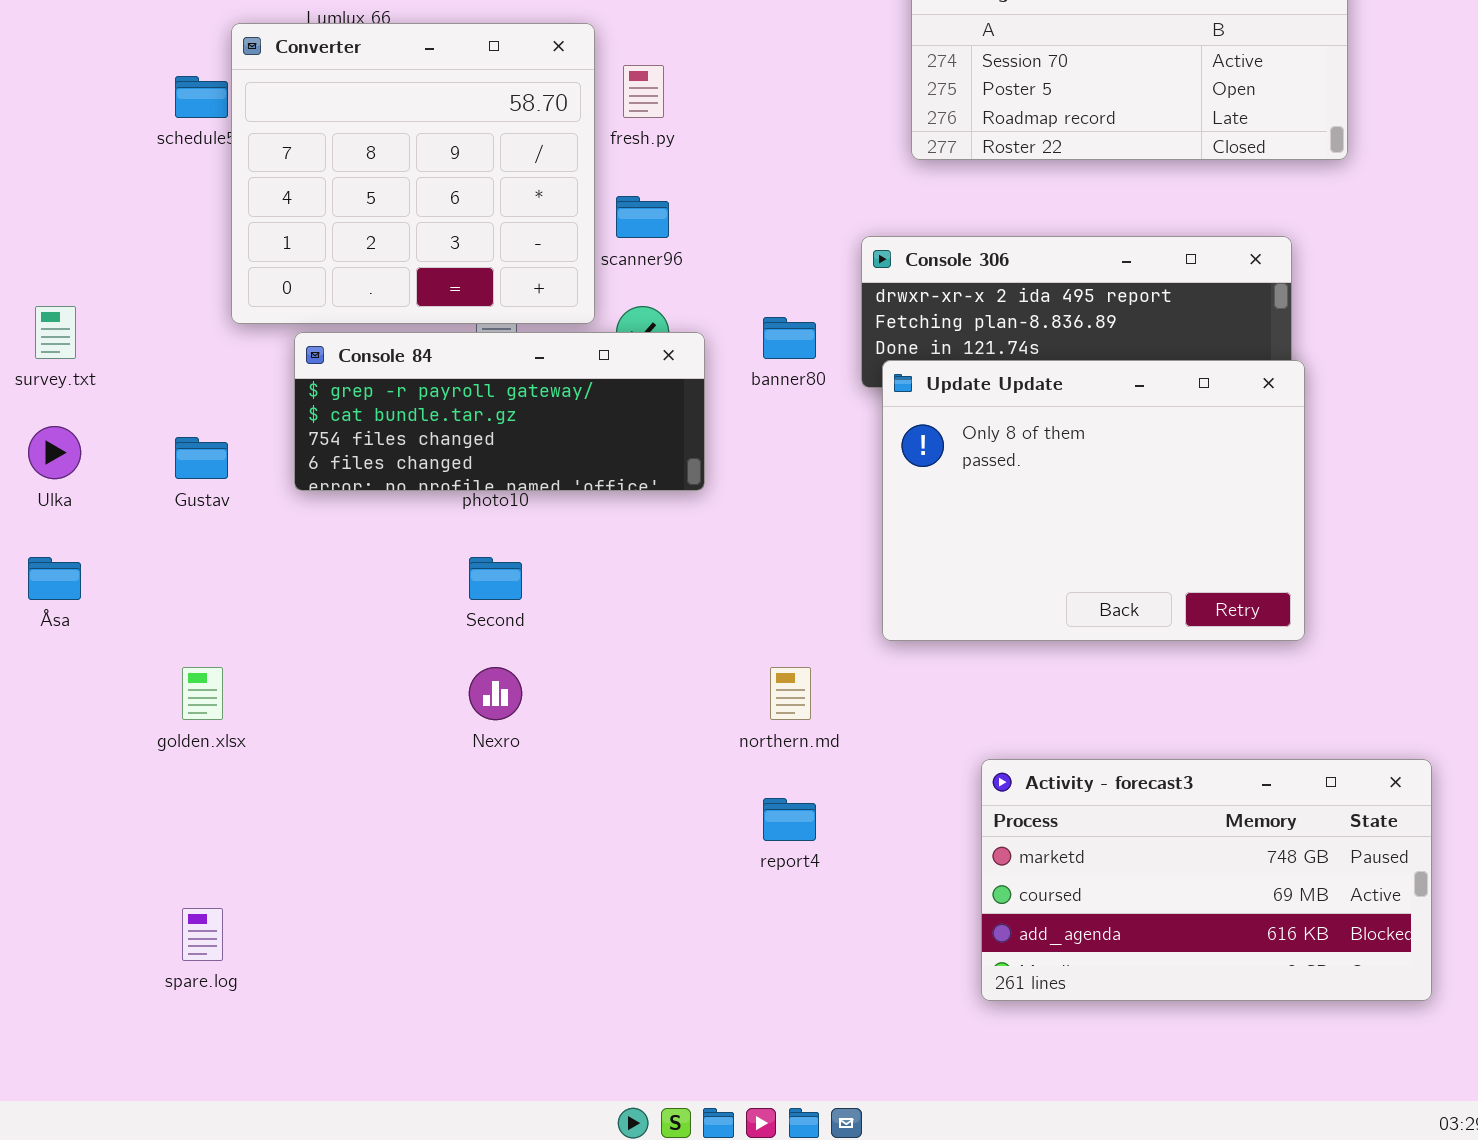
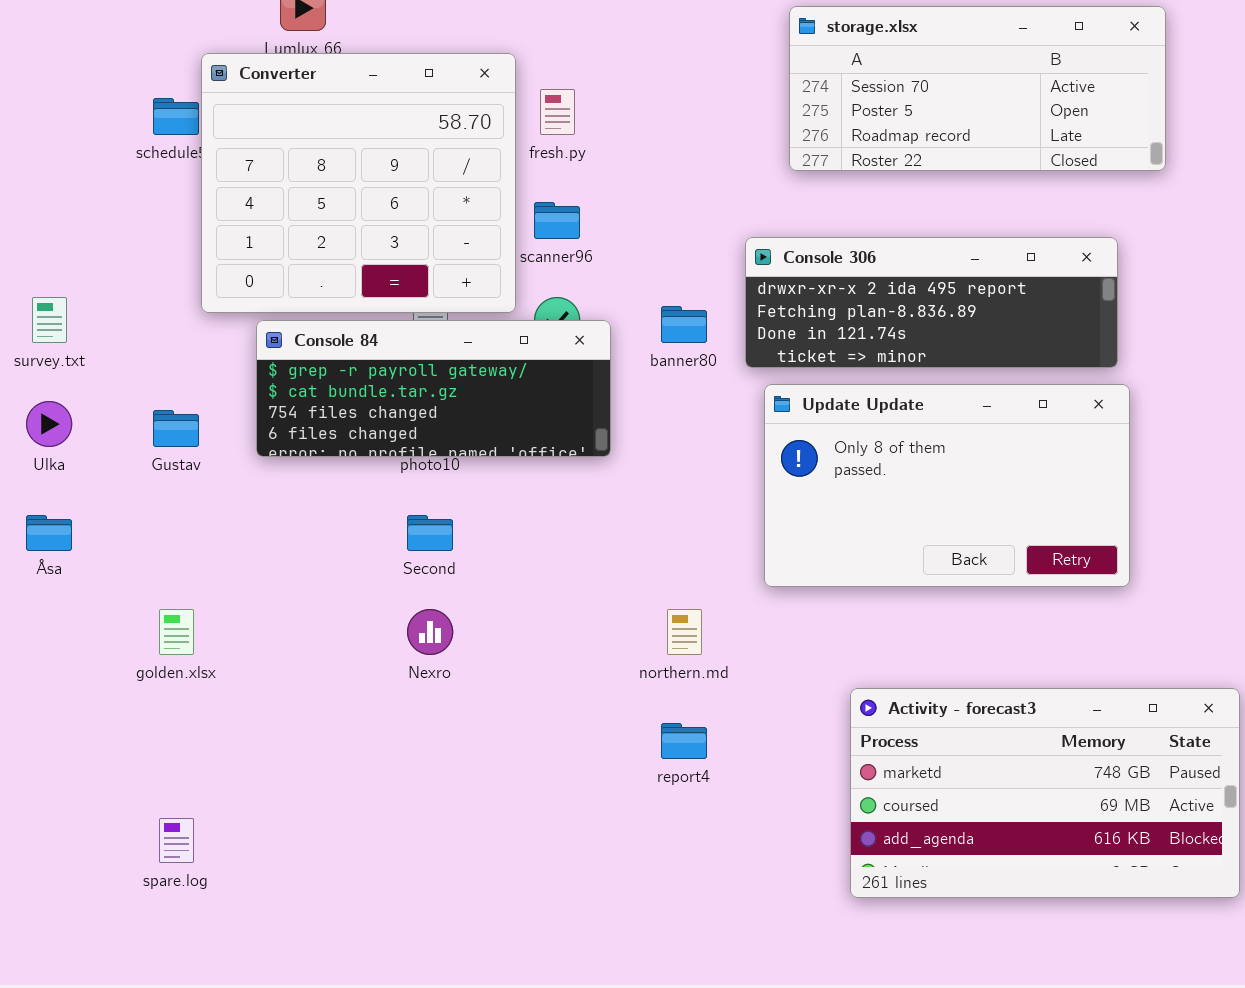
Update Update: [882,360,1305,641] -> [764,384,1130,587], resized

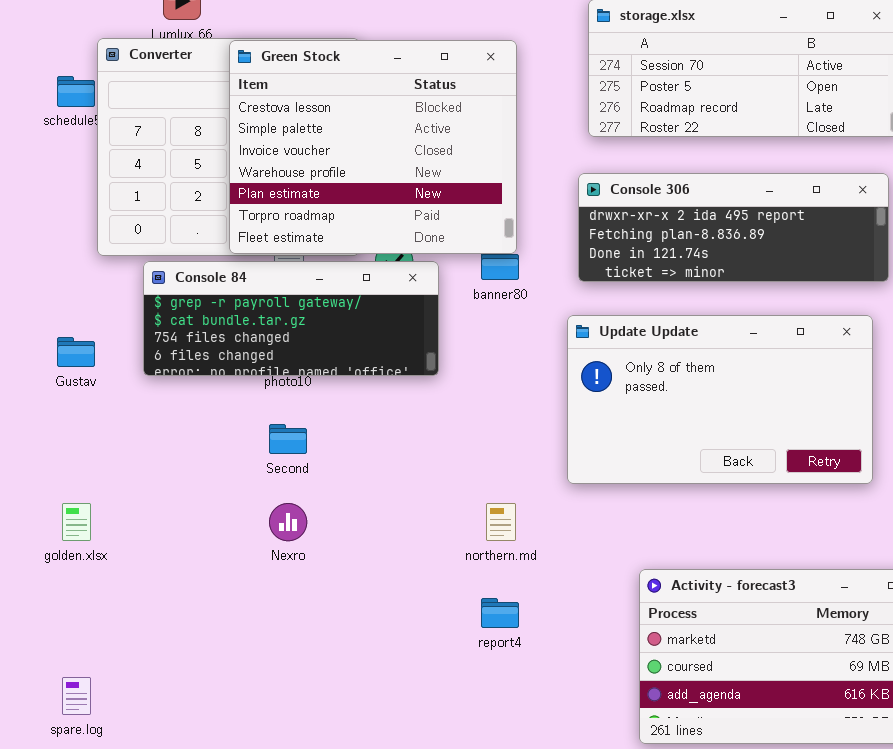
Green Stock: none -> [229,40,517,254], opened
Console 306: [745,237,1118,368] -> [578,173,889,282], moved

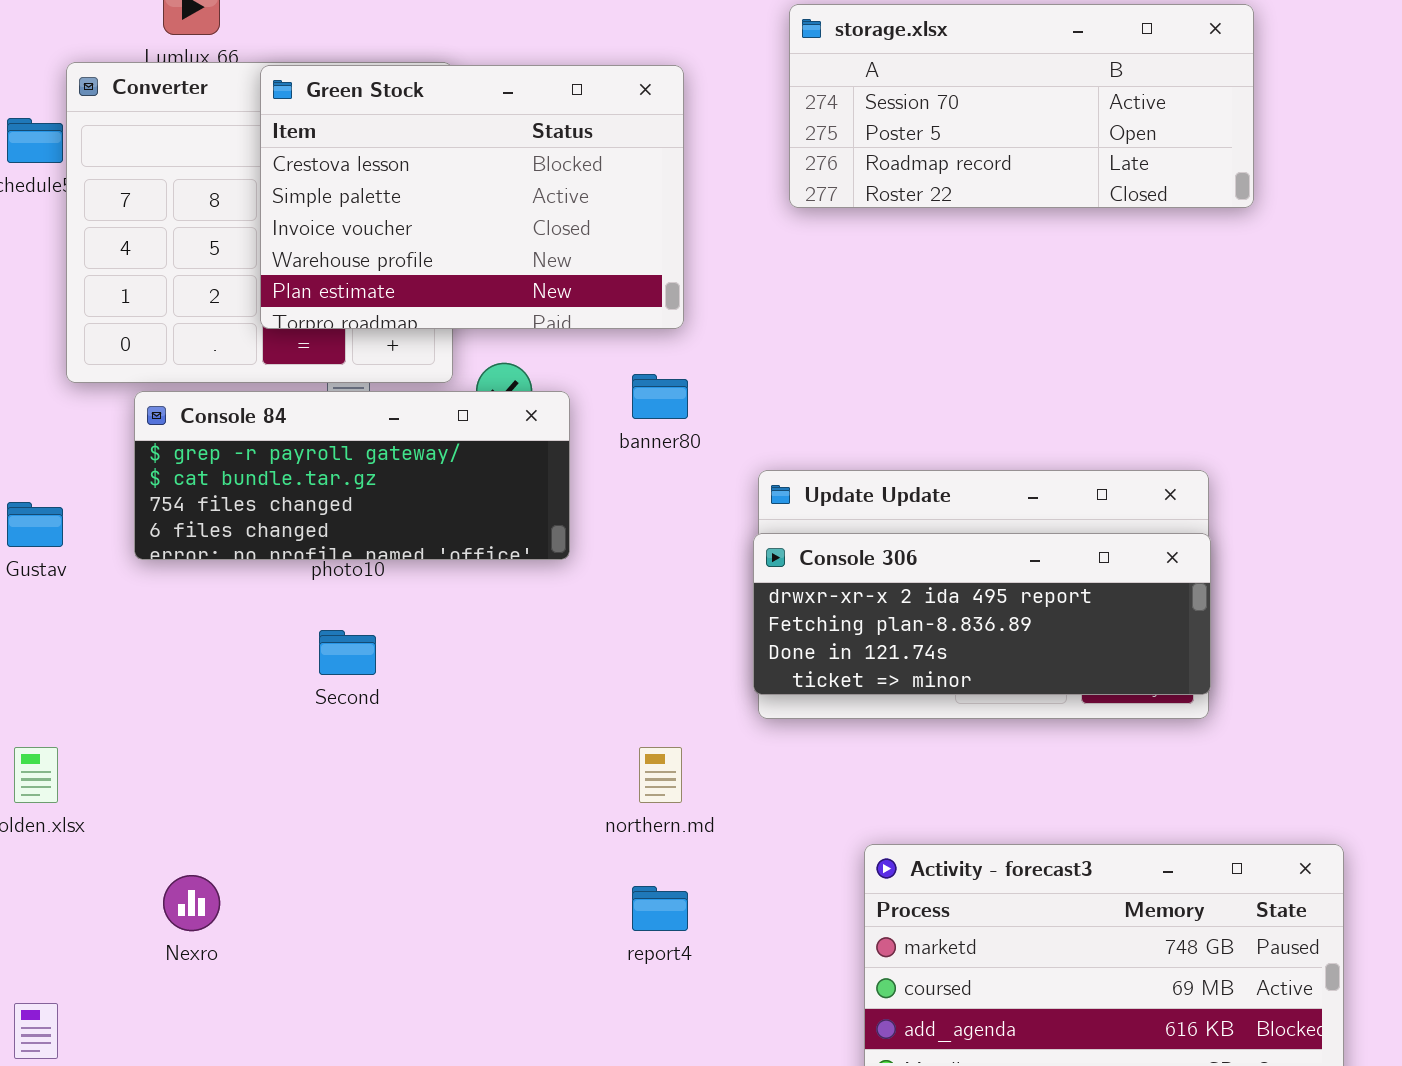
Green Stock: [229,40,517,254] -> [260,65,684,329], resized
Console 306: [578,173,889,282] -> [753,533,1211,695], moved
Nexro: [269,503,307,541] -> [163,875,220,931], moved

